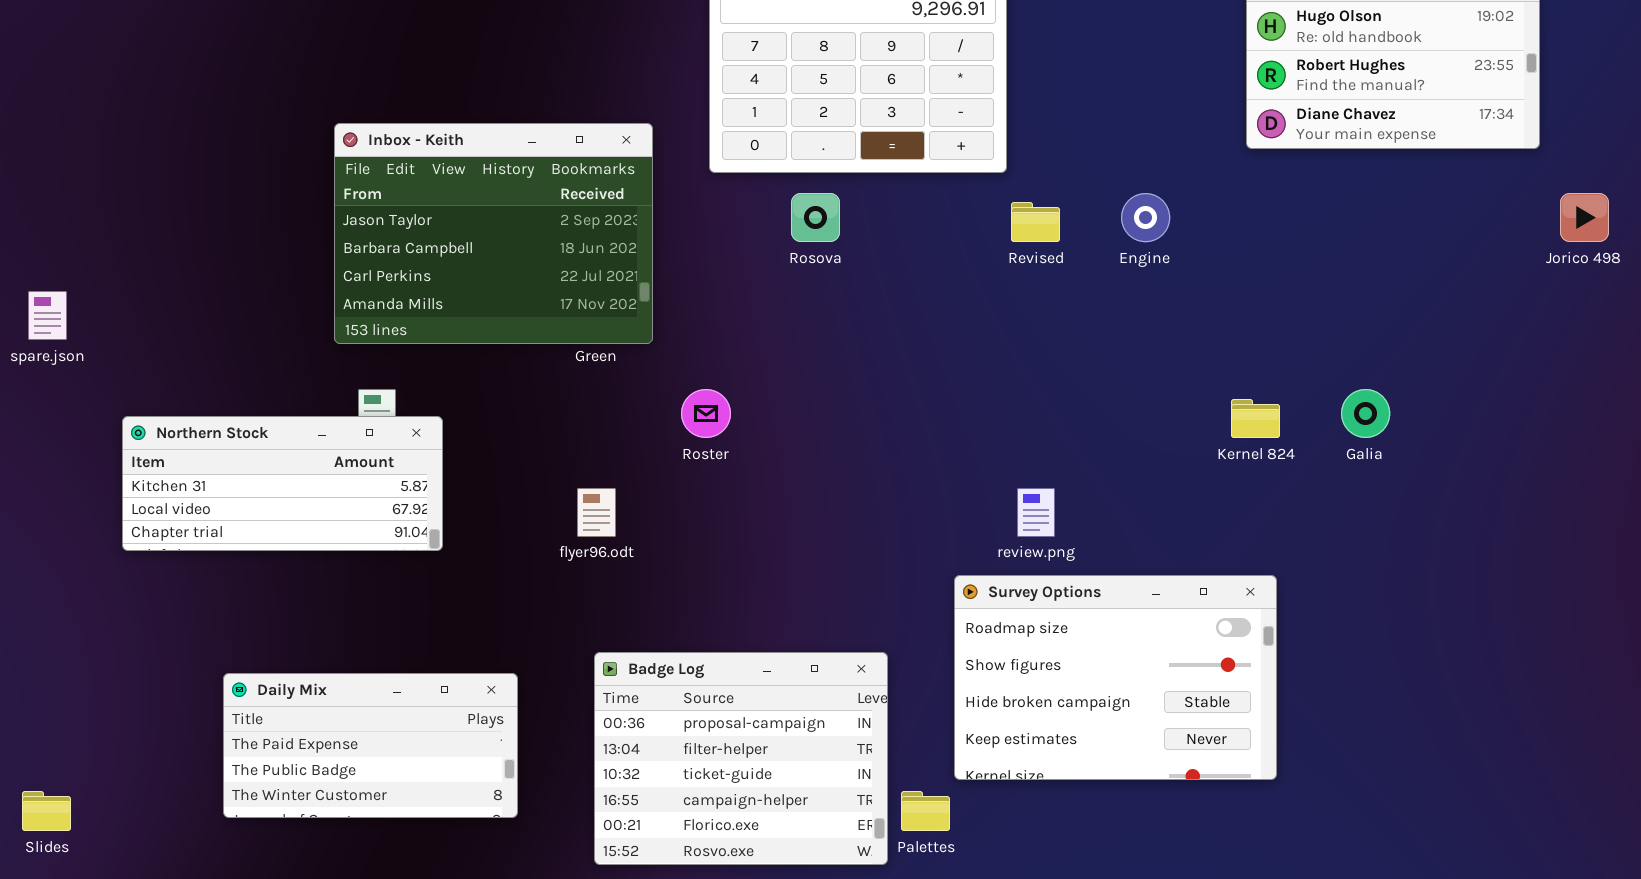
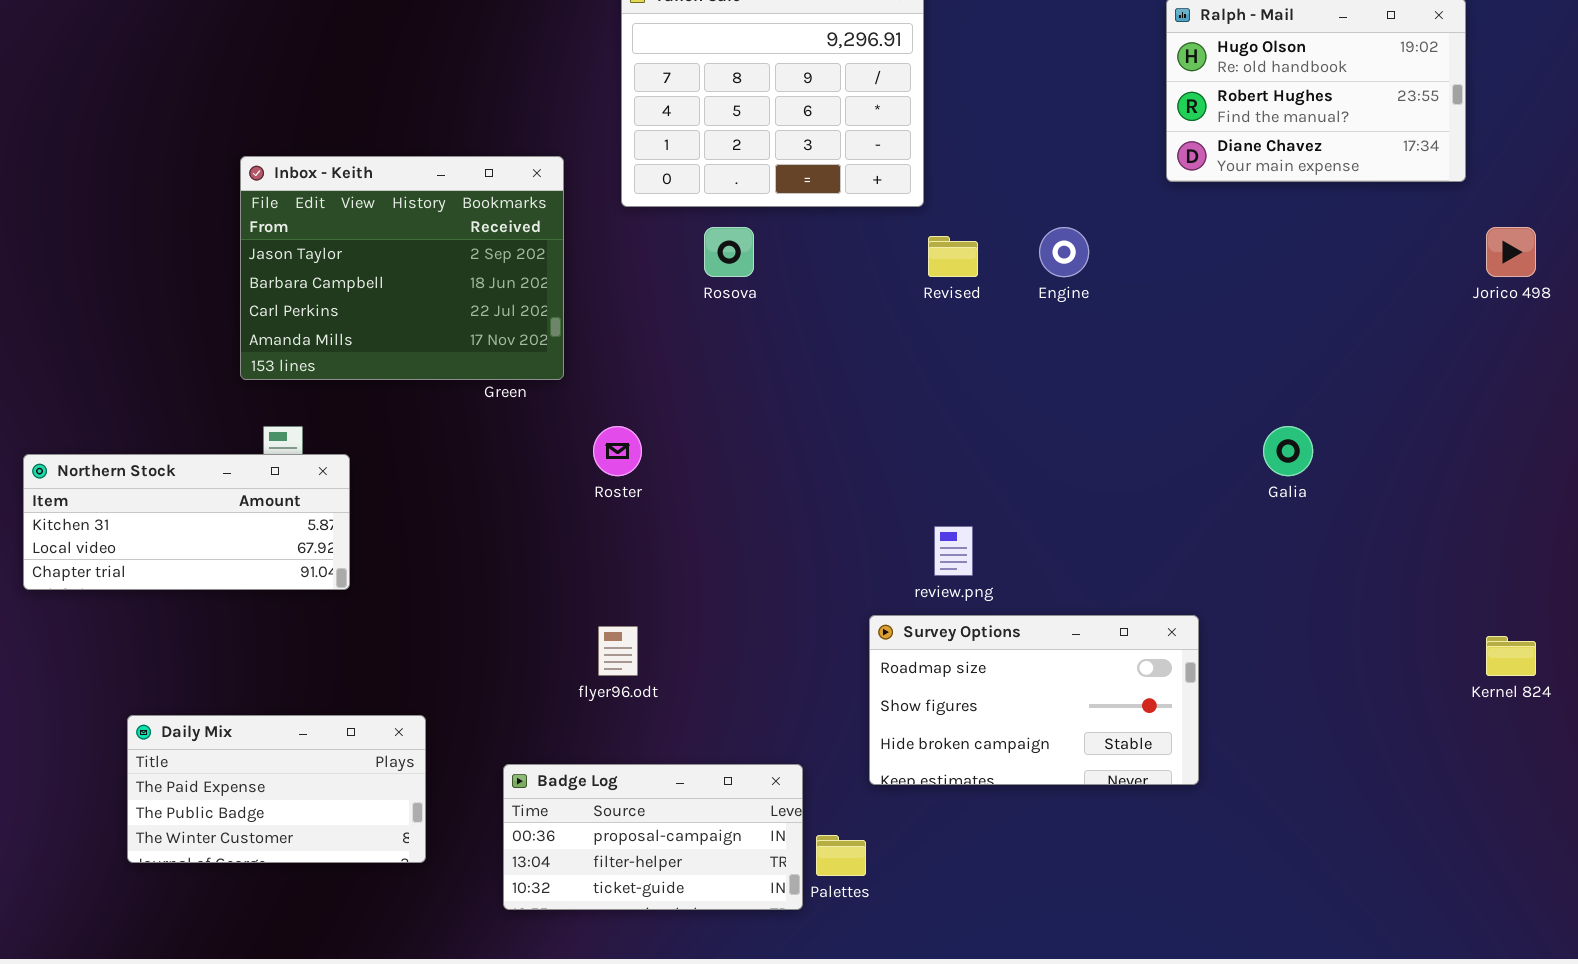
Kernel 824: [1231,399,1280,438] -> [1486,636,1536,676], moved
flyer96.odt: [577,488,616,537] -> [598,626,638,676], moved
Survey Options: [954,575,1277,780] -> [869,615,1199,785], resized
Badge Log: [594,652,888,865] -> [503,764,803,910], resized

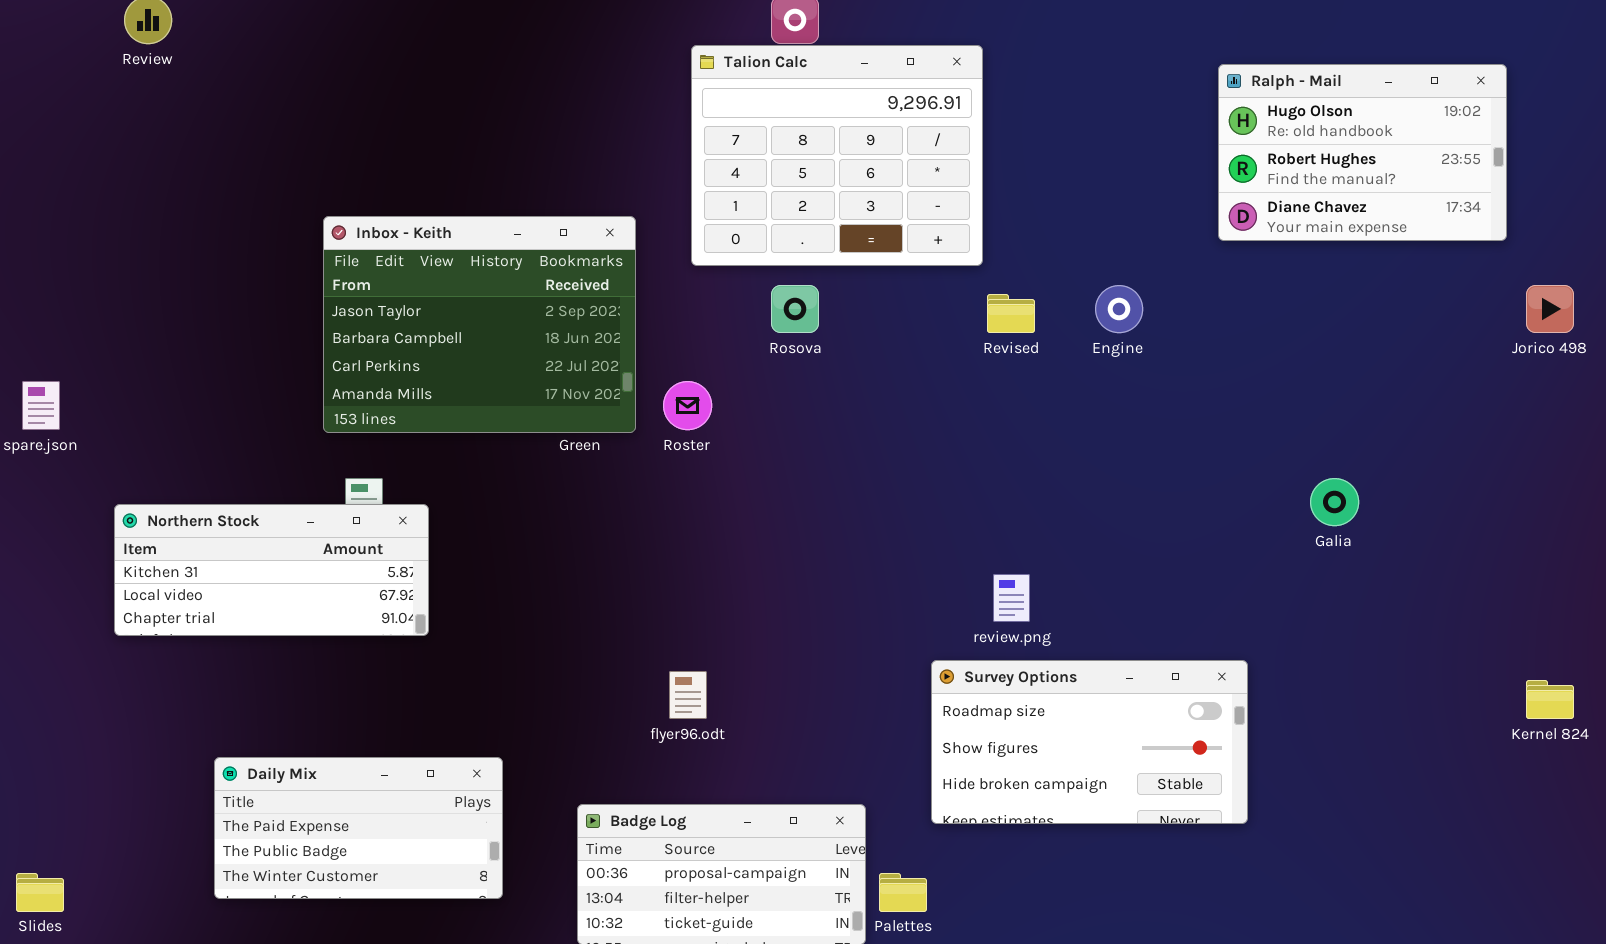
Roster: [593,426,642,476] -> [663,381,712,430], moved

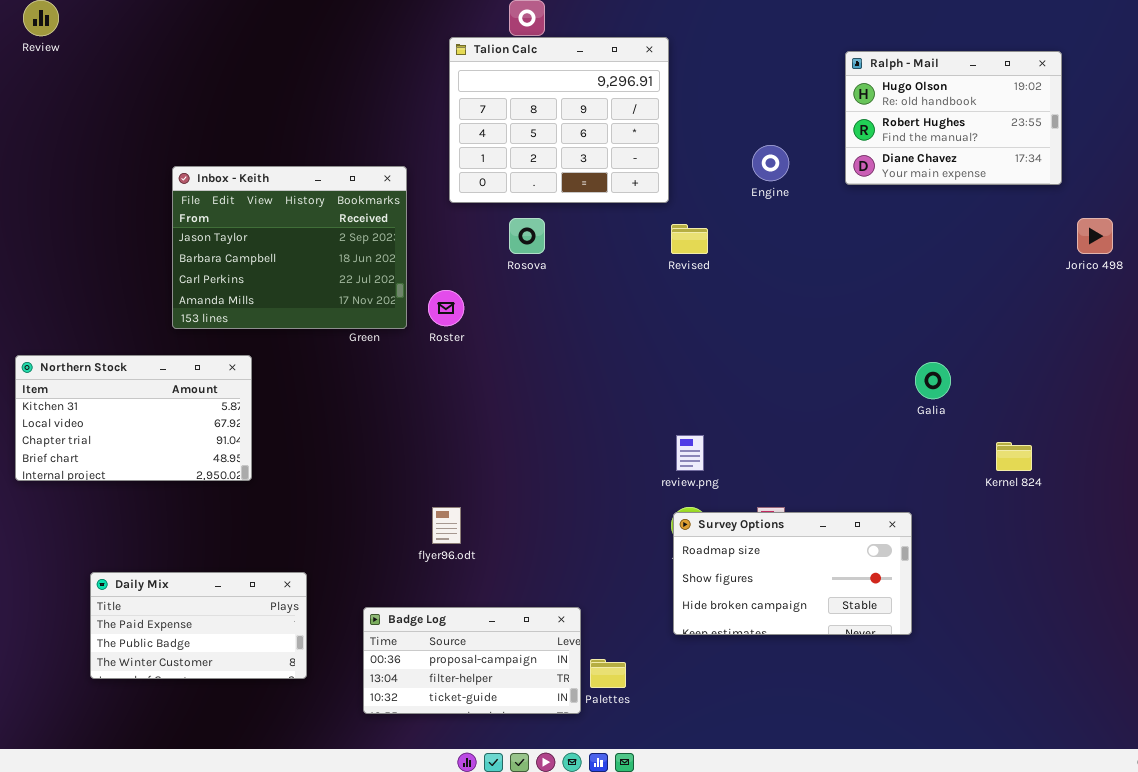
Engine: [1095,285,1143,333] -> [752,145,789,181], moved
Northern Stock: [114,504,429,636] -> [15,355,252,481], resized
Survey Options: [931,660,1248,824] -> [673,512,912,635], moved
Kernel 824: [1526,680,1574,719] -> [996,442,1032,471], moved

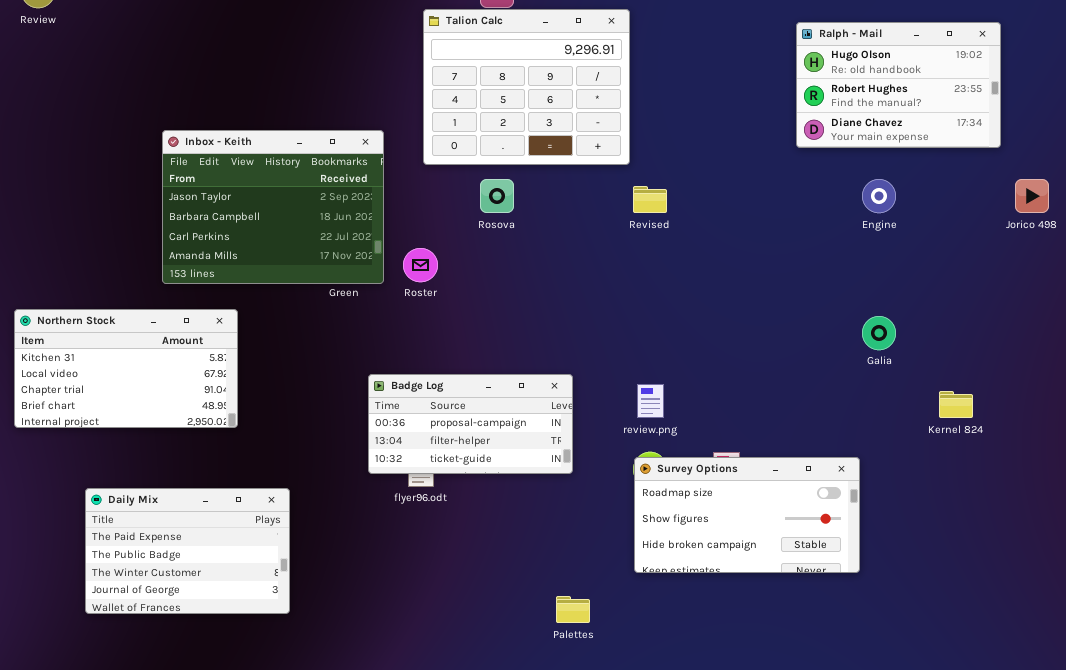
Engine: [752,145,789,181] -> [862,179,896,213], moved
Daily Mix: [90,572,307,679] -> [85,488,290,614], resized
Badge Log: [363,607,581,714] -> [368,374,573,474], moved

